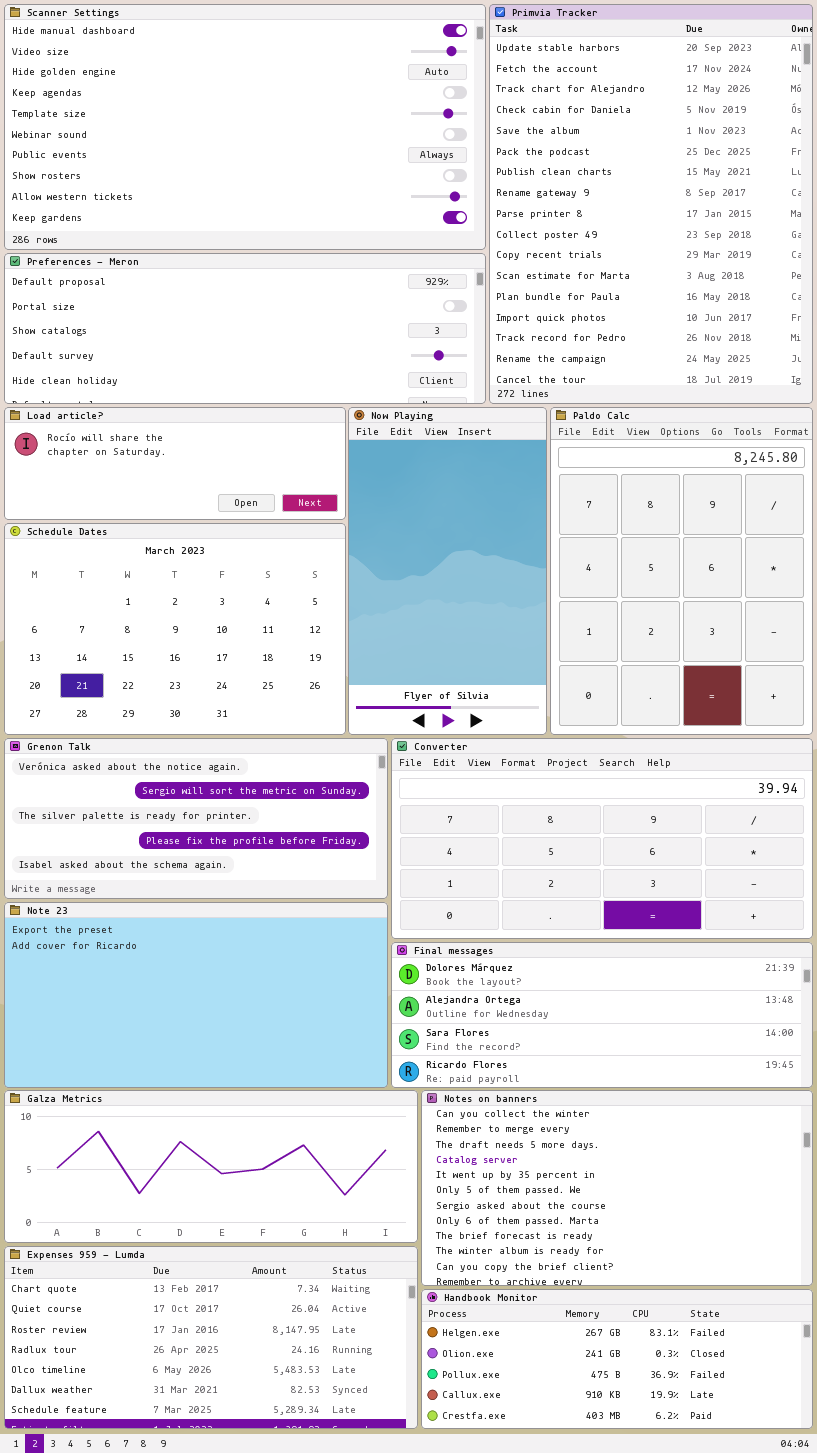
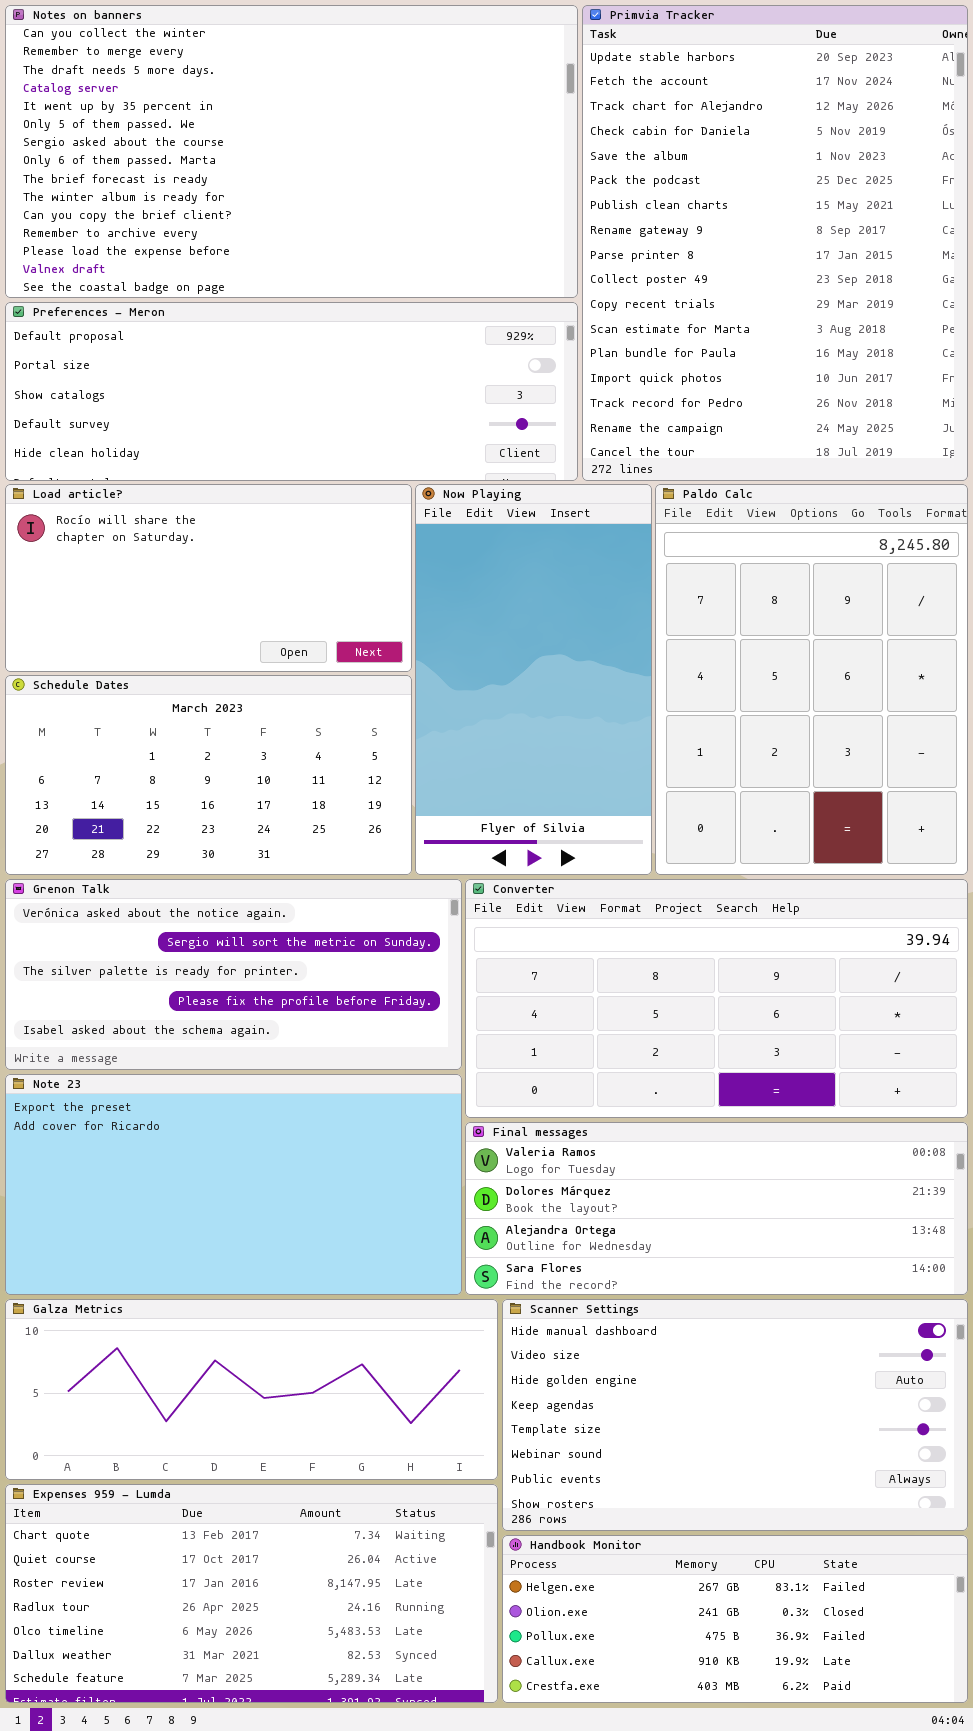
Scanner Settings: [4,4,486,250] -> [502,1299,968,1531], moved, resized
Load article?: [4,407,346,520] -> [5,484,412,672], resized
Schedule Dates: [4,523,346,735] -> [5,675,412,875], resized
Final messages: [391,942,813,1088] -> [465,1122,968,1295], scrolled up 1 row
Notes on banners: [421,1090,813,1286] -> [5,5,578,298], moved, resized

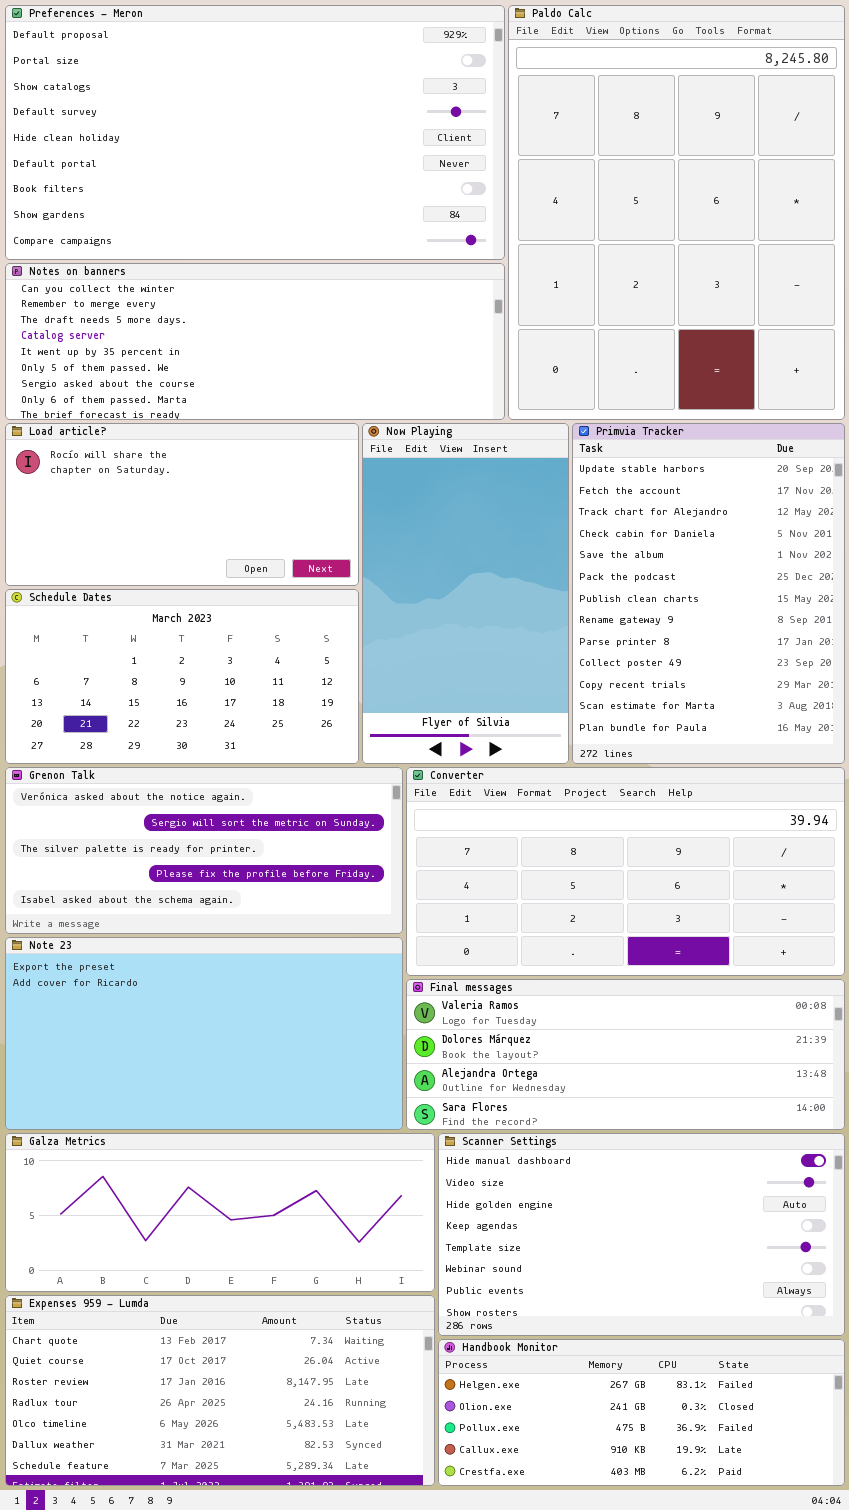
Notes on banners: [5,5,578,298] -> [5,263,505,420], moved, resized
Primvia Tracker: [582,5,968,481] -> [572,423,845,764], moved, resized
Preferences - Meron: [5,302,578,481] -> [5,5,505,260], moved, resized
Paldo Calc: [655,484,968,875] -> [508,5,845,420], moved, resized

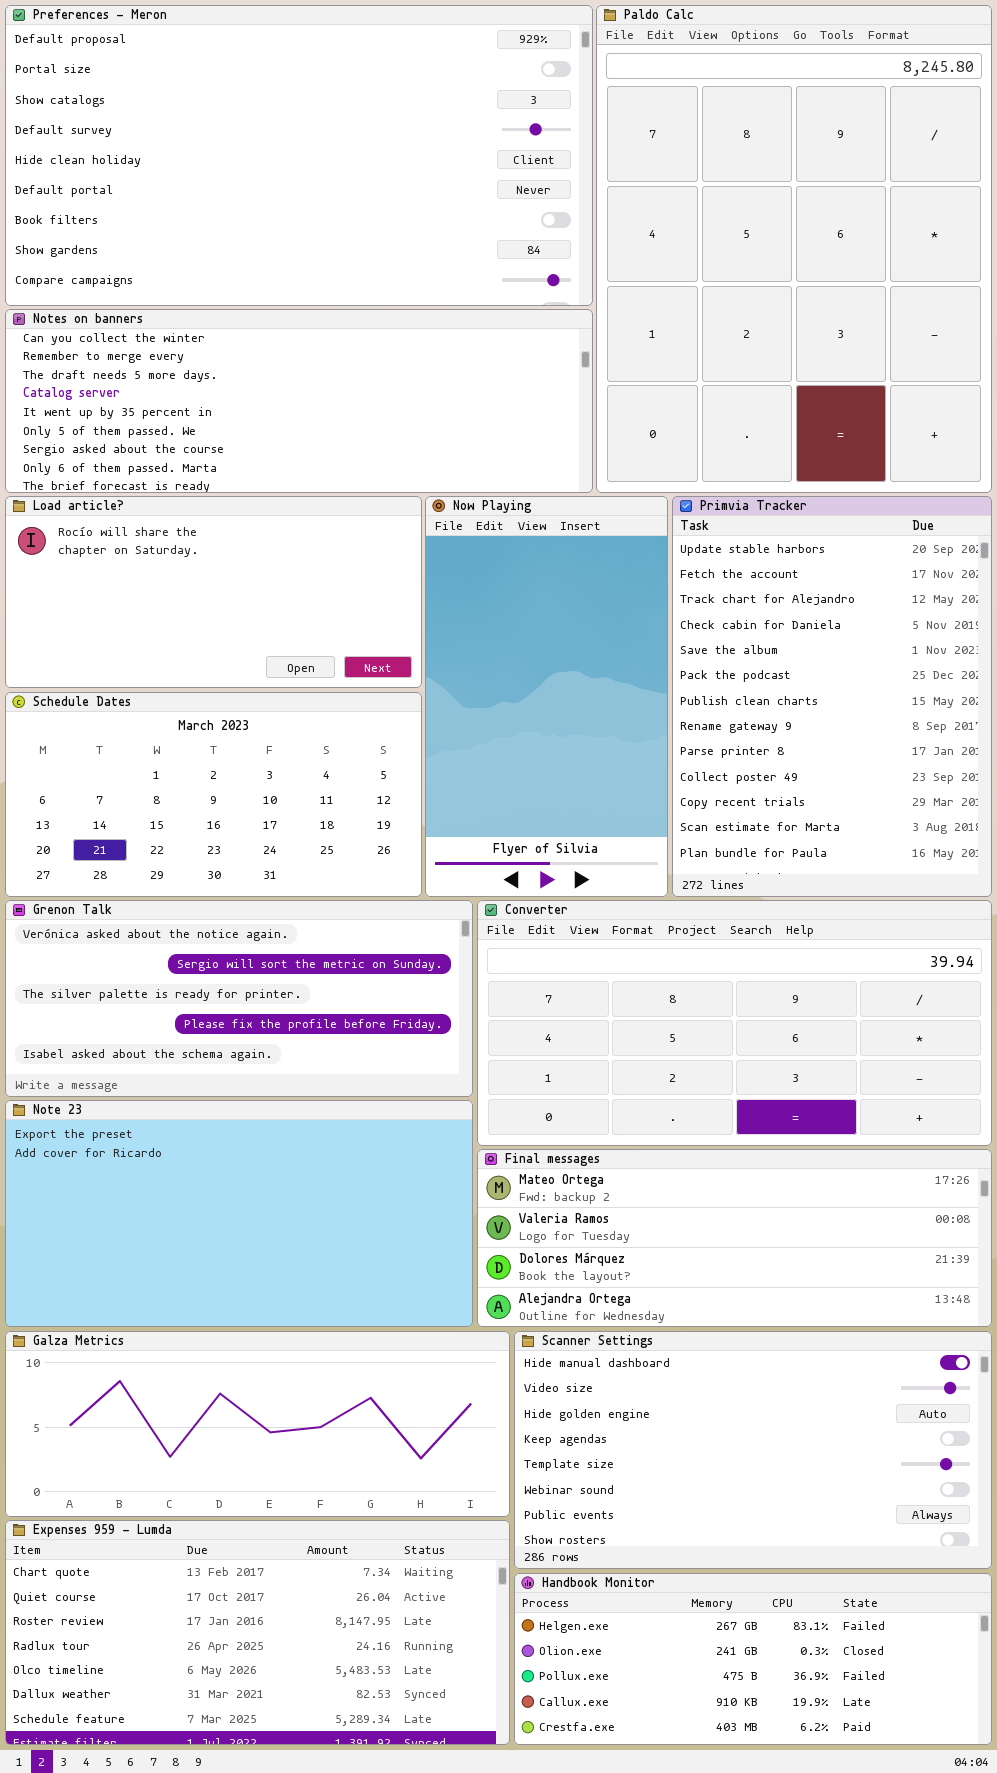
Final messages: [406,979,845,1130] -> [477,1149,992,1327], scrolled up 1 row

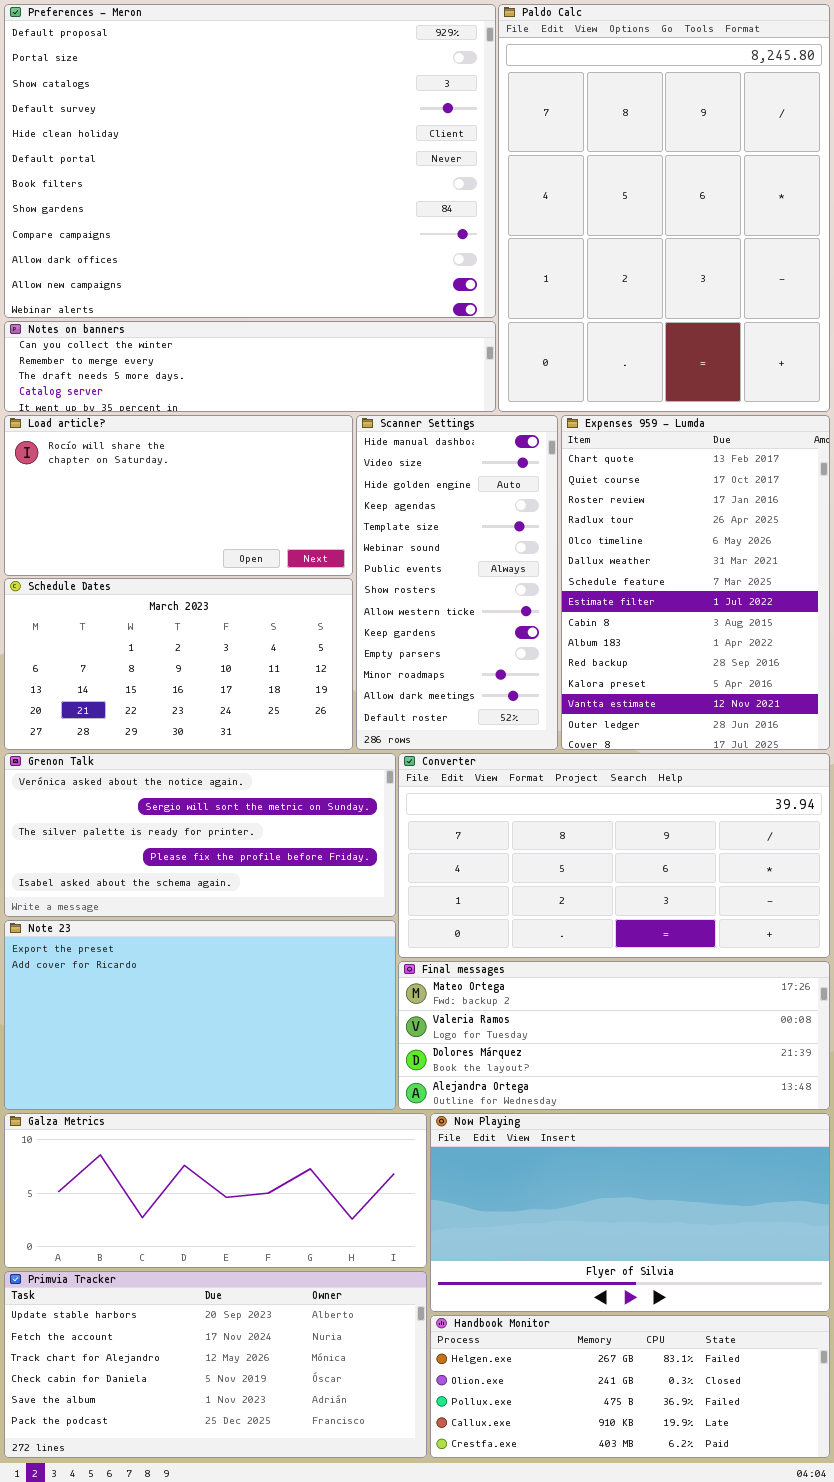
Preferences - Meron: [5,5,593,306] -> [4,4,496,318], resized
Notes on banners: [5,309,593,493] -> [4,321,496,412], resized
Now Playing: [425,496,668,897] -> [430,1113,830,1312], moved, resized
Primvia Tracker: [672,496,992,897] -> [4,1271,427,1458], moved, resized
Scanner Settings: [514,1331,992,1569] -> [356,415,558,750], moved, resized
Expenses 959 - Lumda: [5,1520,510,1745] -> [561,415,830,750], moved, resized

